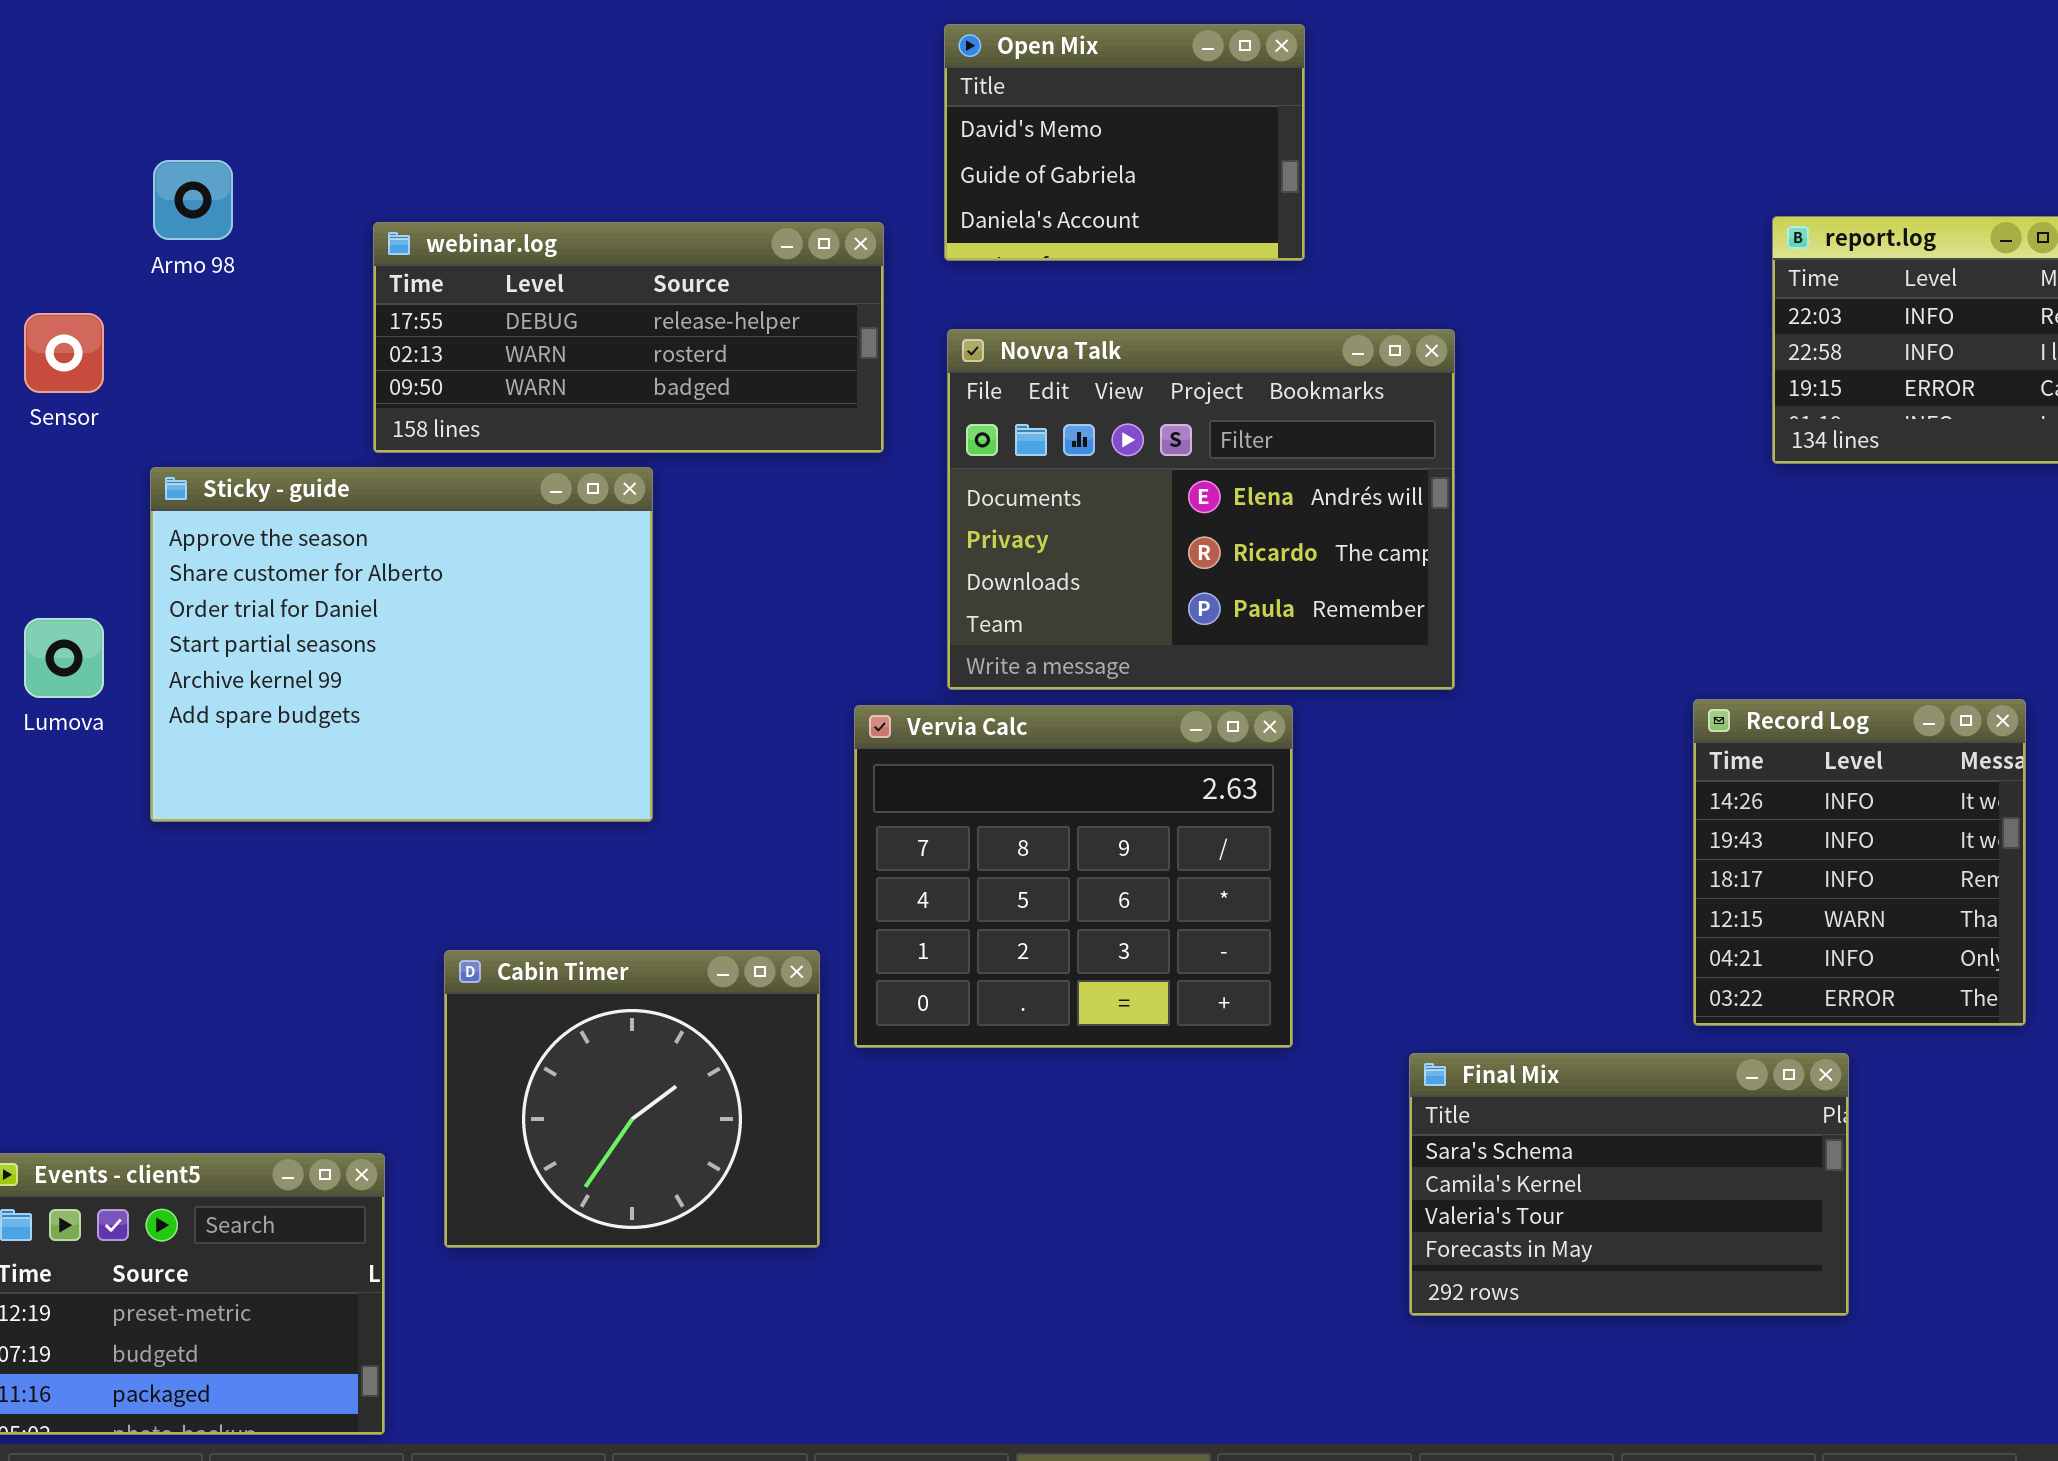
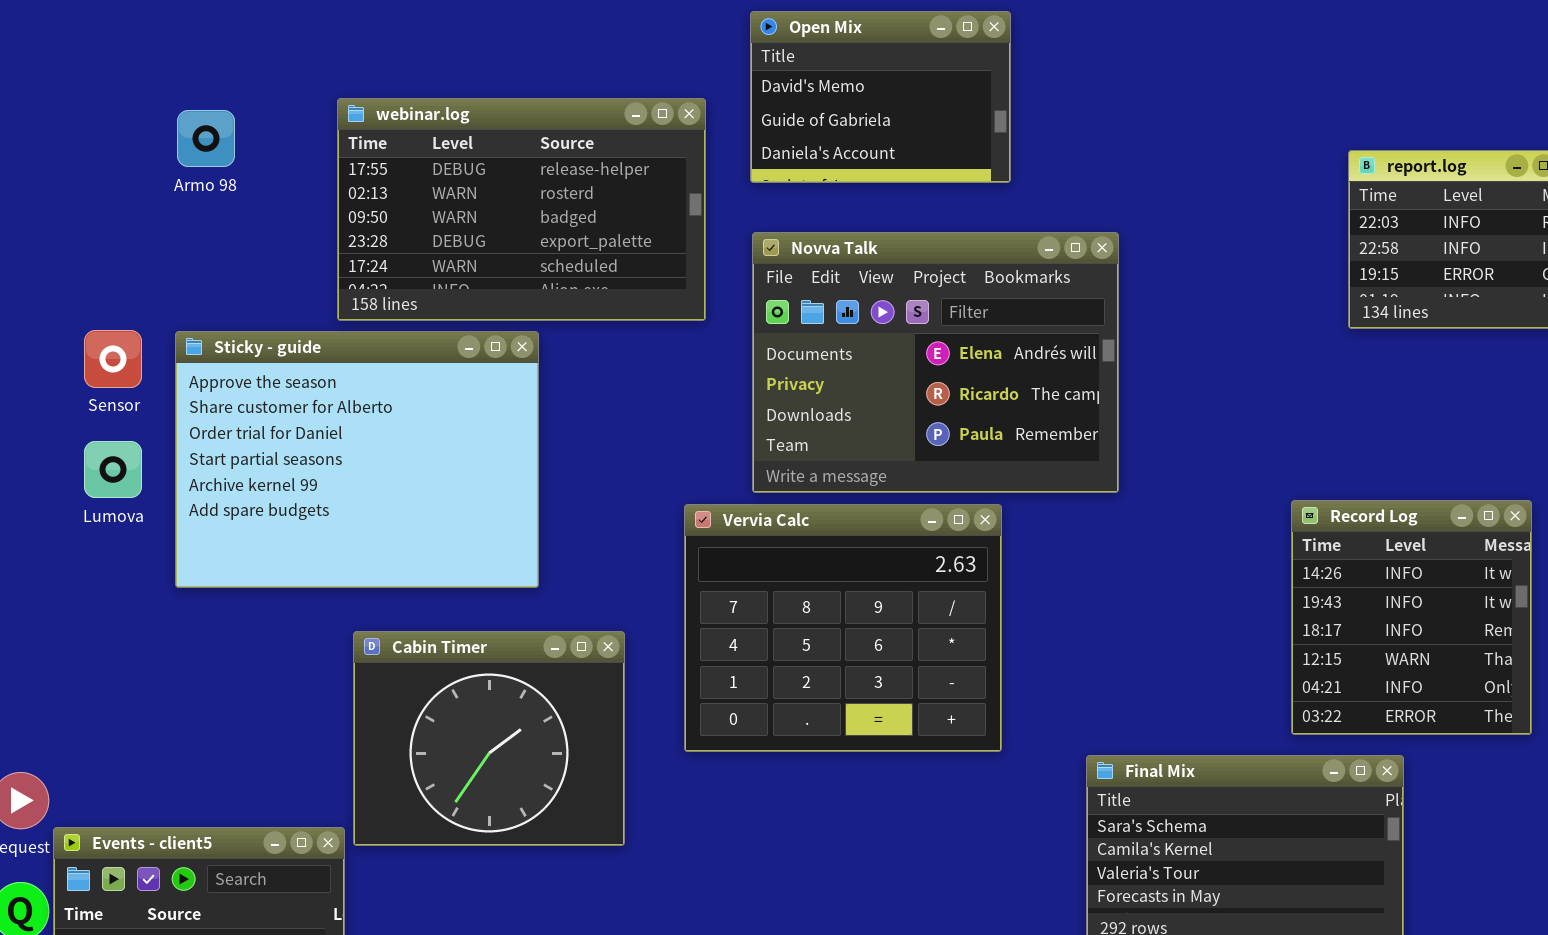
webinar.log: [373,222,884,453] -> [337,98,706,321], resized
Sensor: [24,313,104,393] -> [84,330,142,388], moved
Cabin Timer: [444,950,820,1248] -> [353,631,625,846], moved

